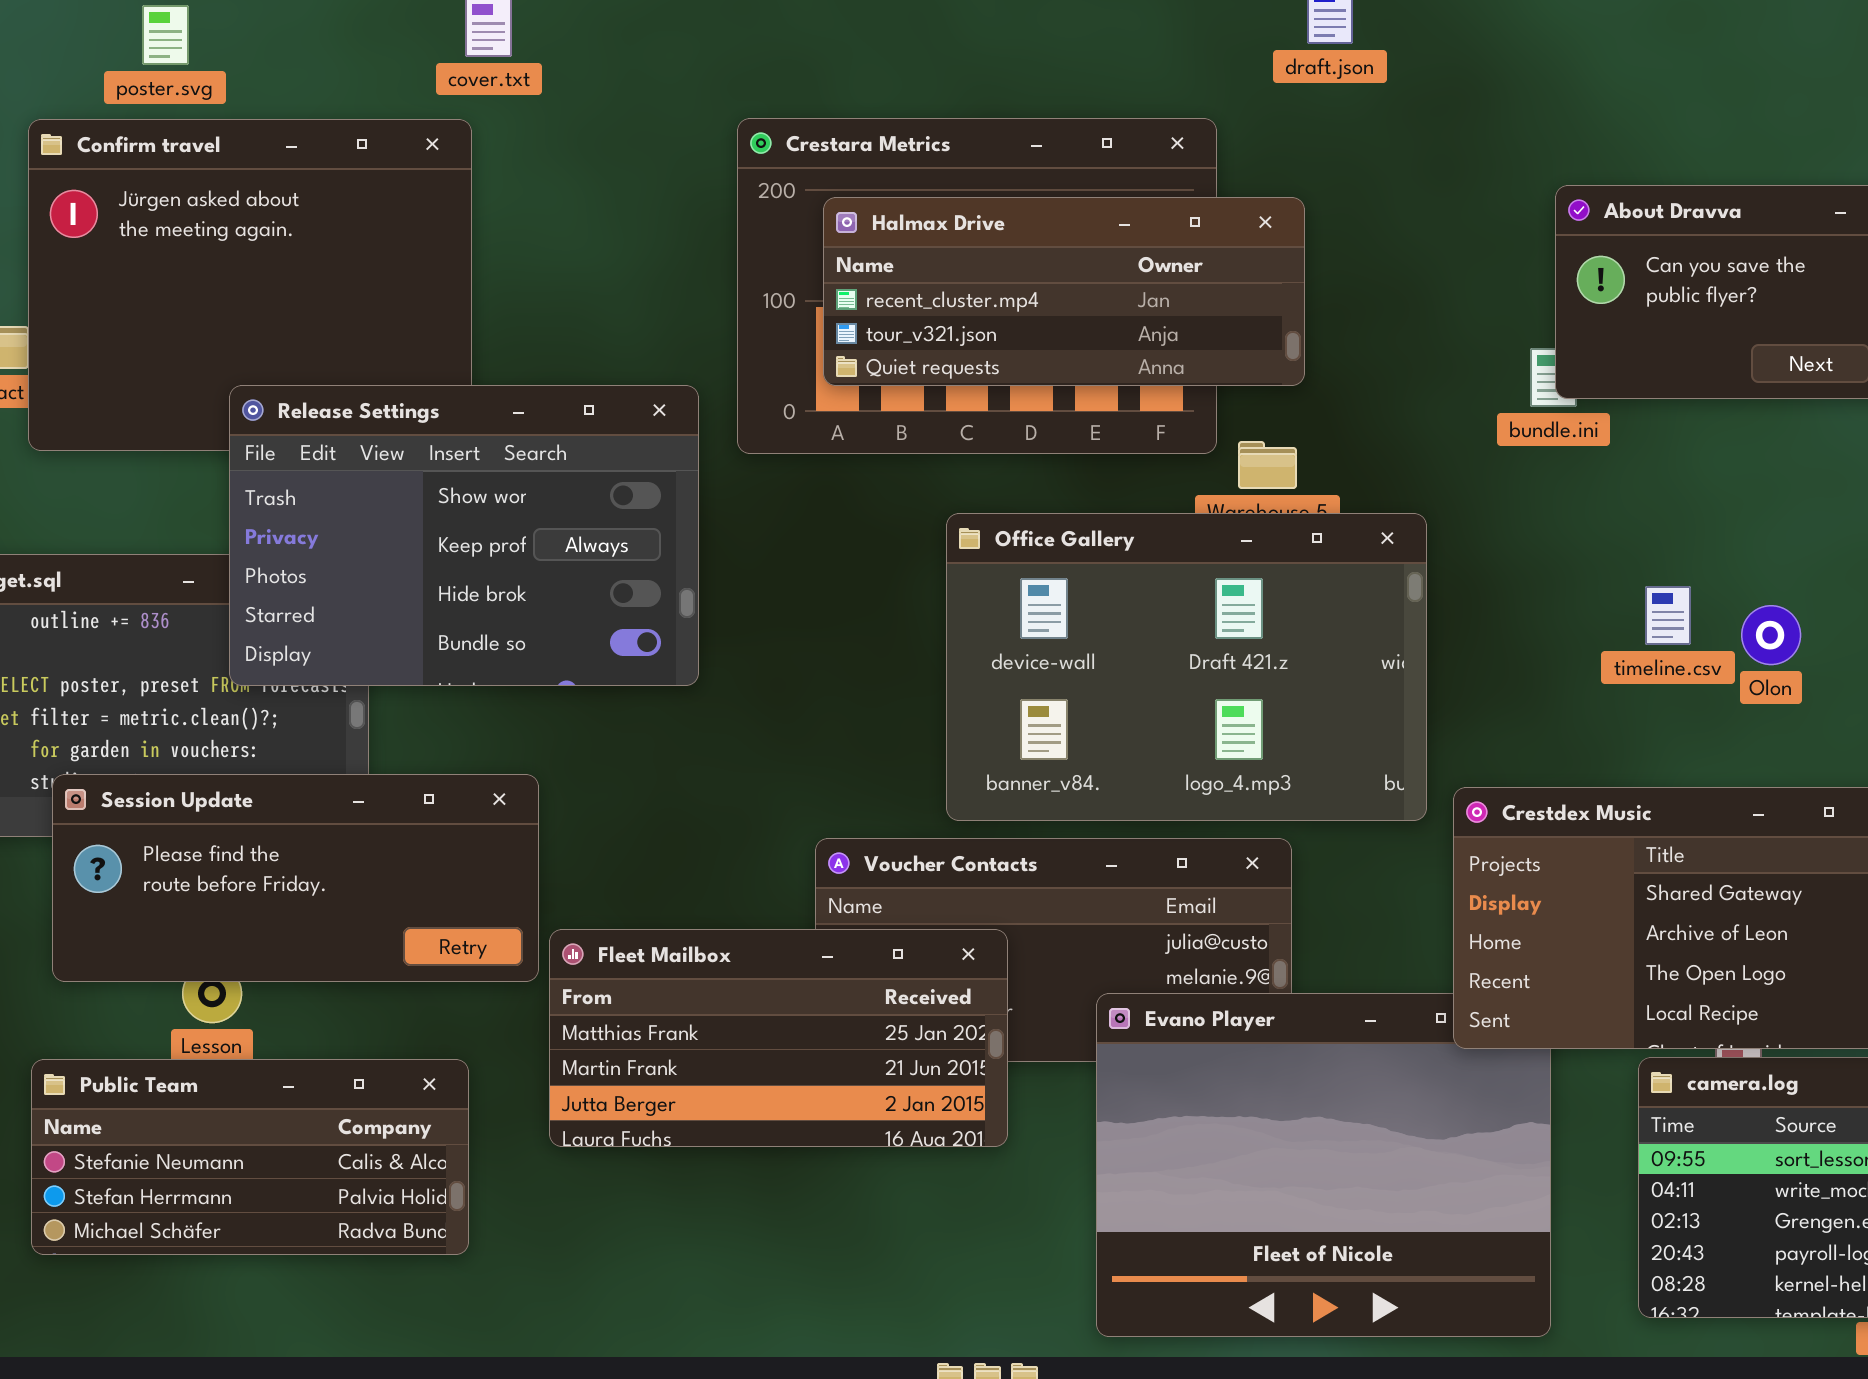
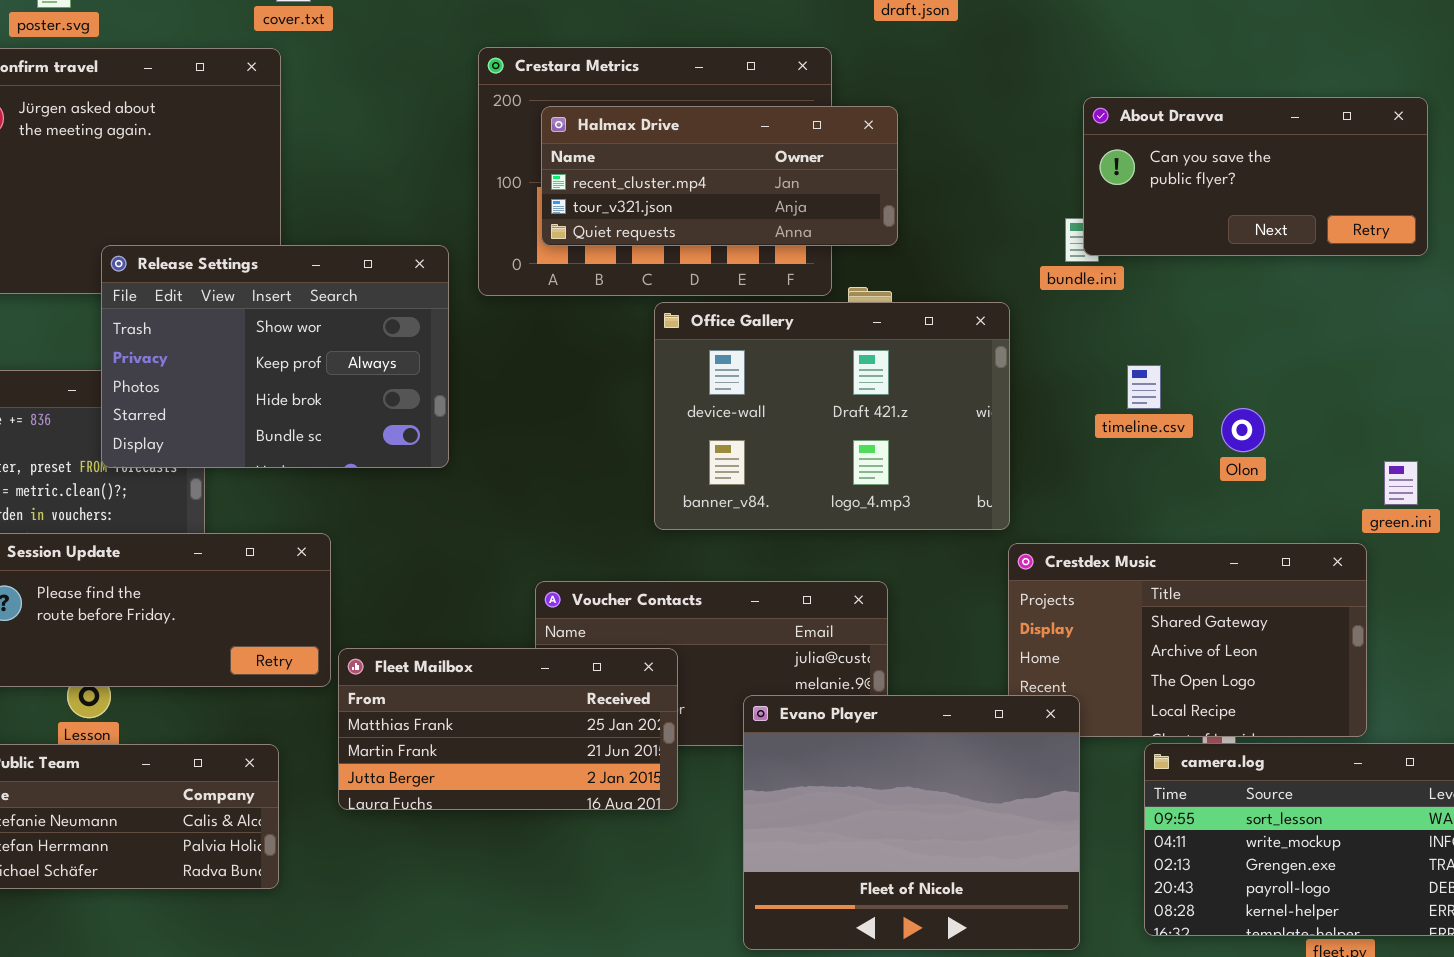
Office Gallery: [946,513,1427,821] -> [654,302,1010,530], moved
timeline.csv: [1645,586,1691,645] -> [1127,365,1161,409], moved
Evano Player: [1096,993,1551,1337] -> [743,695,1080,950], raised

